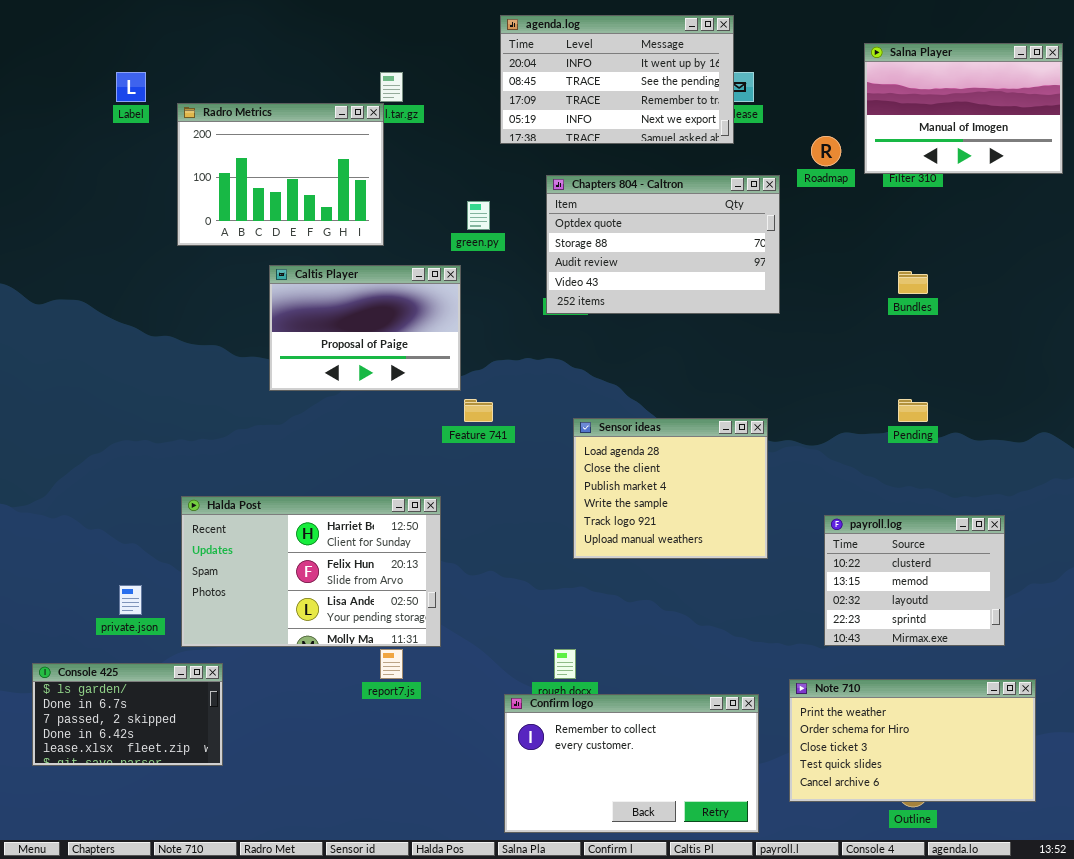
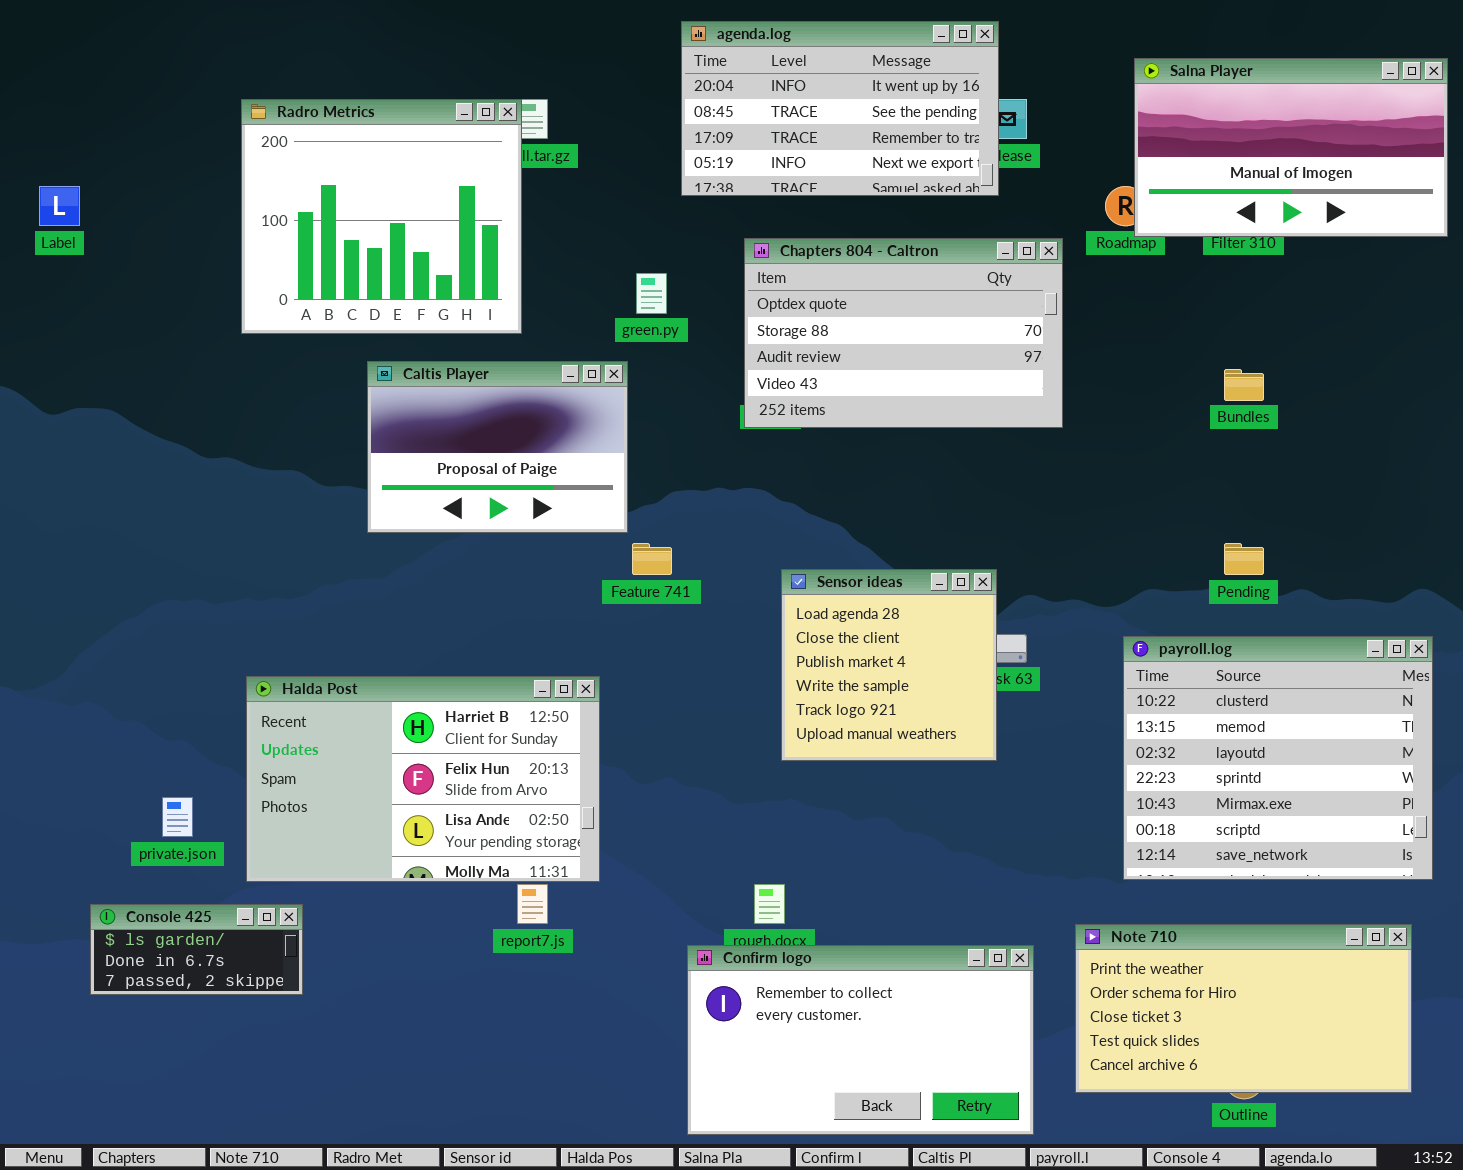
Salna Player: [864,43,1063,174] -> [1134,58,1448,237], resized
Label: [116,72,146,102] -> [39,186,80,226], moved
Radro Metrics: [177,103,384,246] -> [241,99,522,334], resized
Sensor ideas: [573,418,768,559] -> [781,569,997,761], resized
payroll.log: [824,515,1005,646] -> [1123,636,1433,880], resized
Console 425: [32,663,223,766] -> [90,904,303,995], resized

